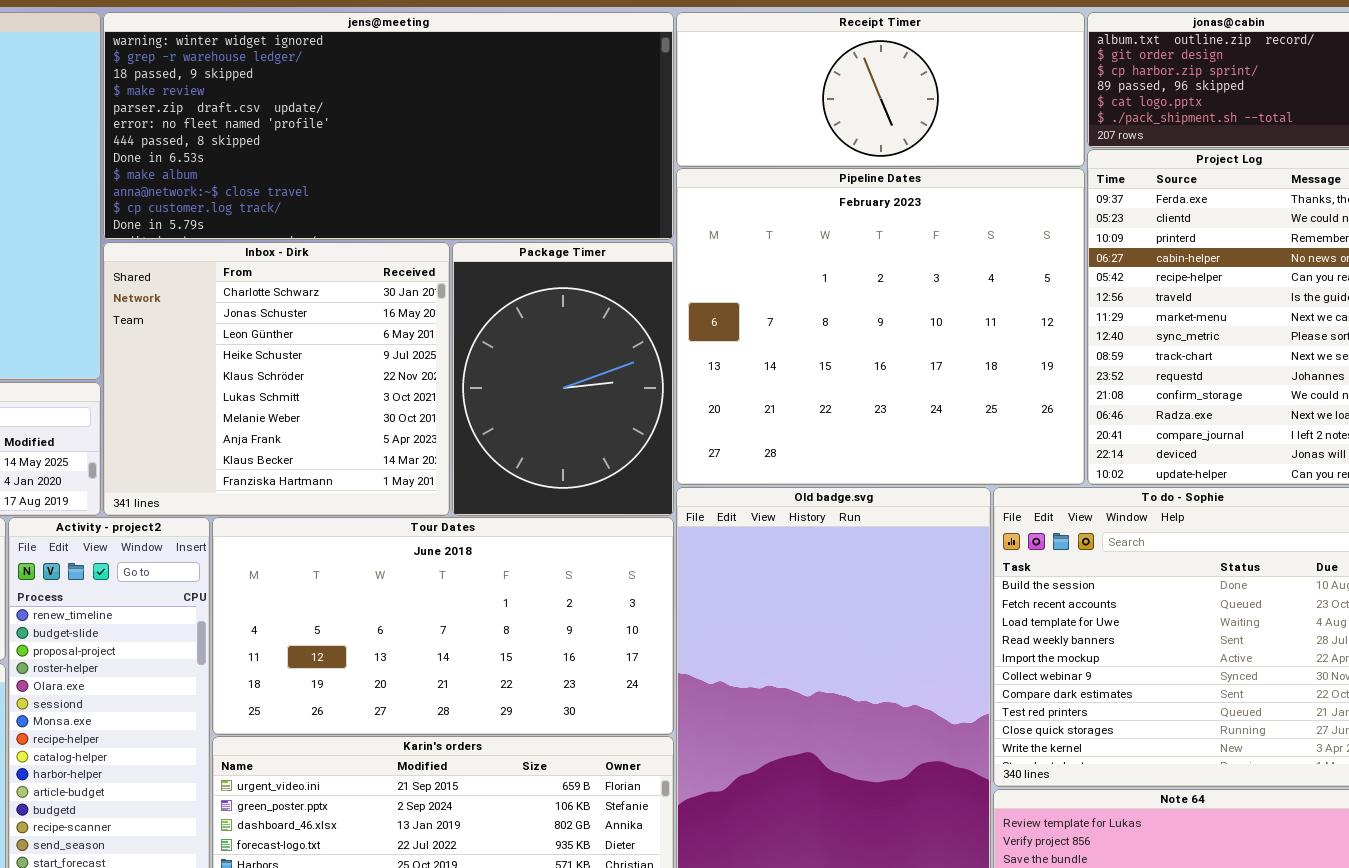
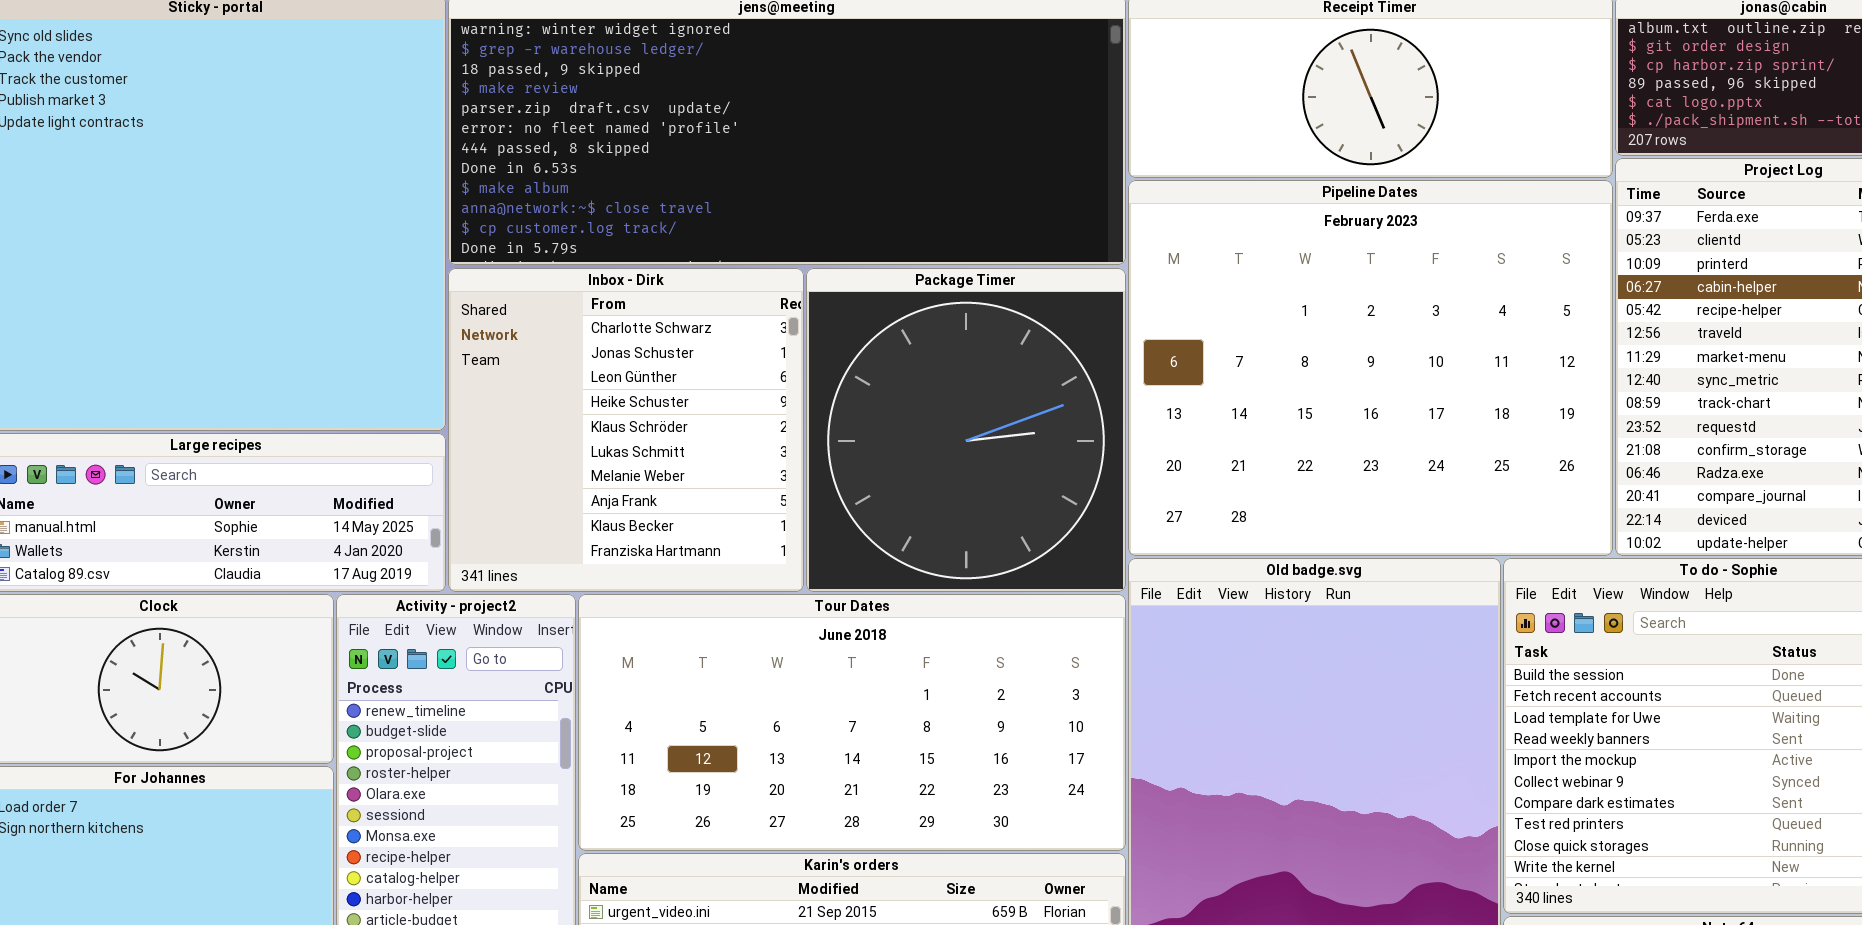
Inbox - Dirk: [103,242,450,516] -> [448,268,804,592], resized
Package Timer: [452,242,674,516] -> [806,268,1126,592], resized

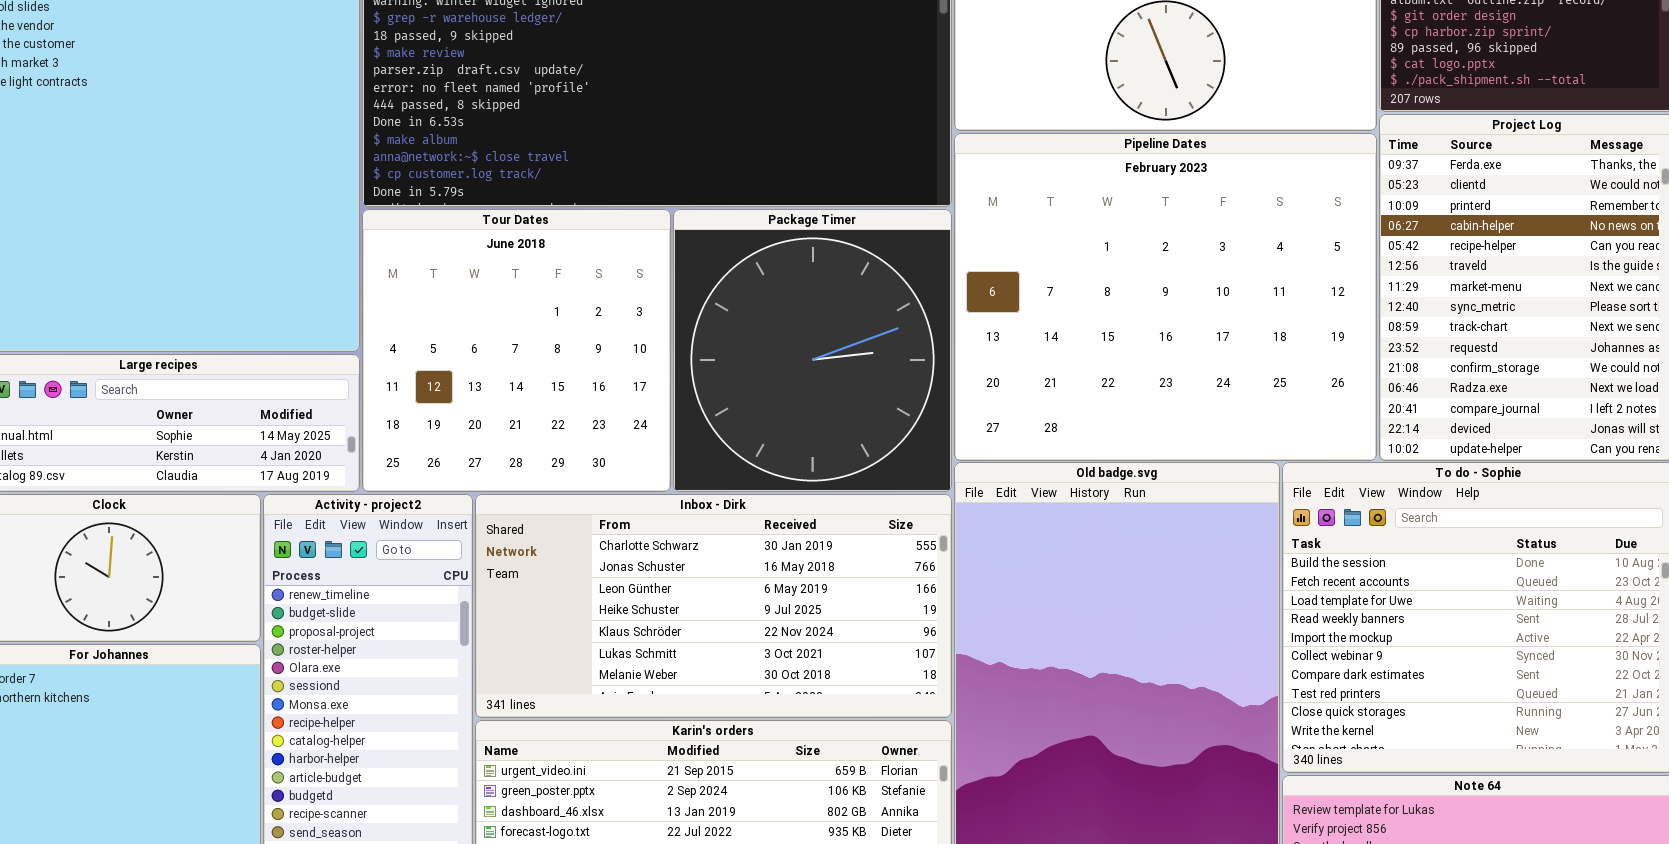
Inbox - Dirk: [448,268,804,592] -> [475,494,952,718], moved, resized
Tour Dates: [578,594,1126,851] -> [362,209,671,492], moved, resized

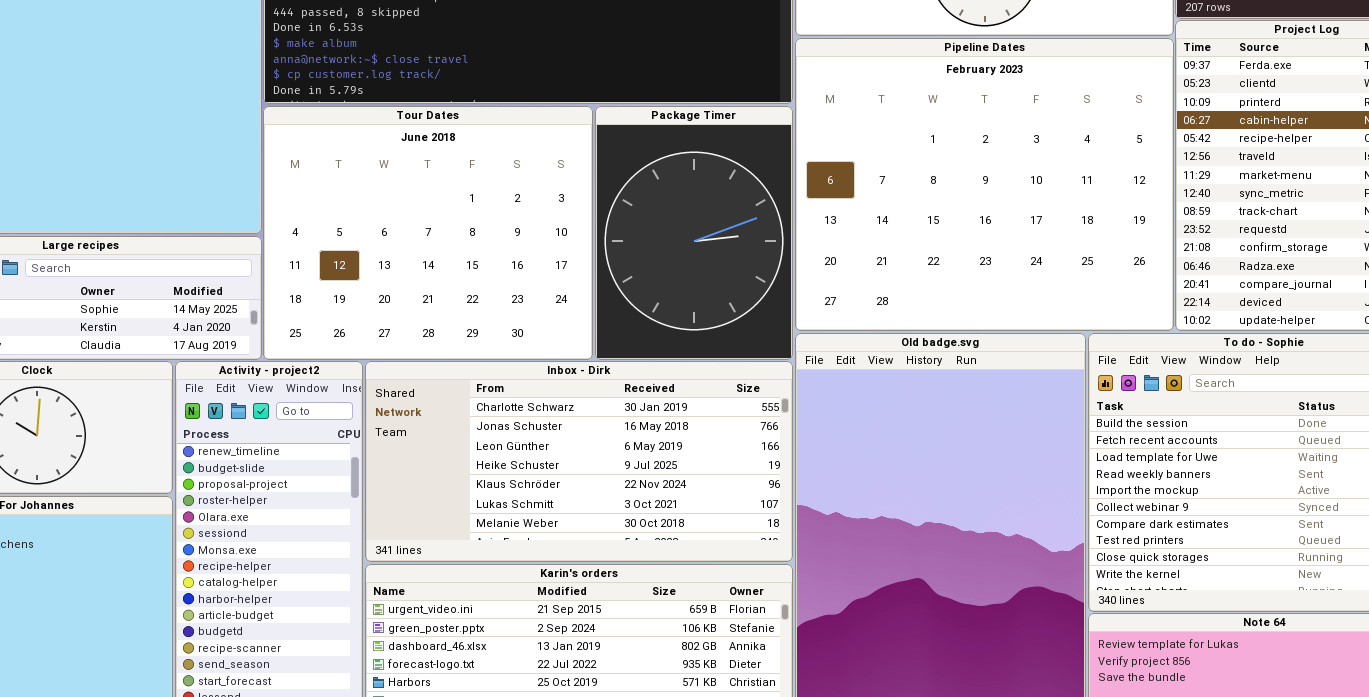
Tour Dates: [362,209,671,492] -> [263,106,593,360], resized
Package Timer: [673,209,952,492] -> [595,106,793,360], resized

